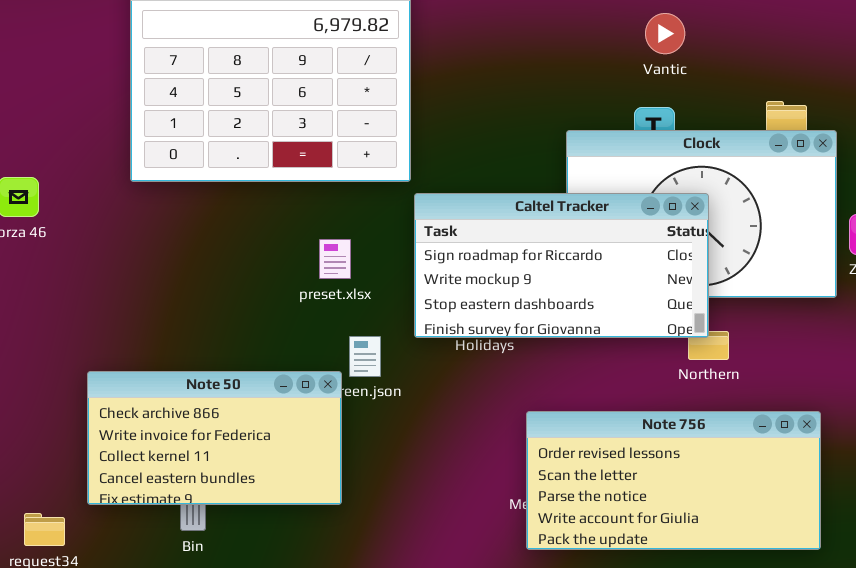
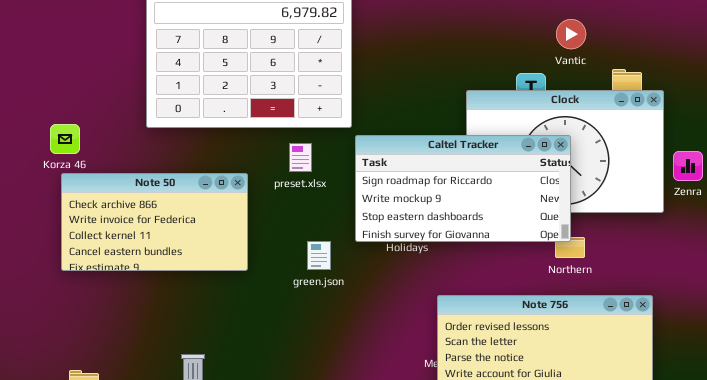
Vantic: [645,13,685,54] -> [556,19,586,49], moved
preset.xlsx: [319,239,351,279] -> [289,143,312,172], moved
Note 50: [87,371,342,505] -> [61,173,248,271], moved

